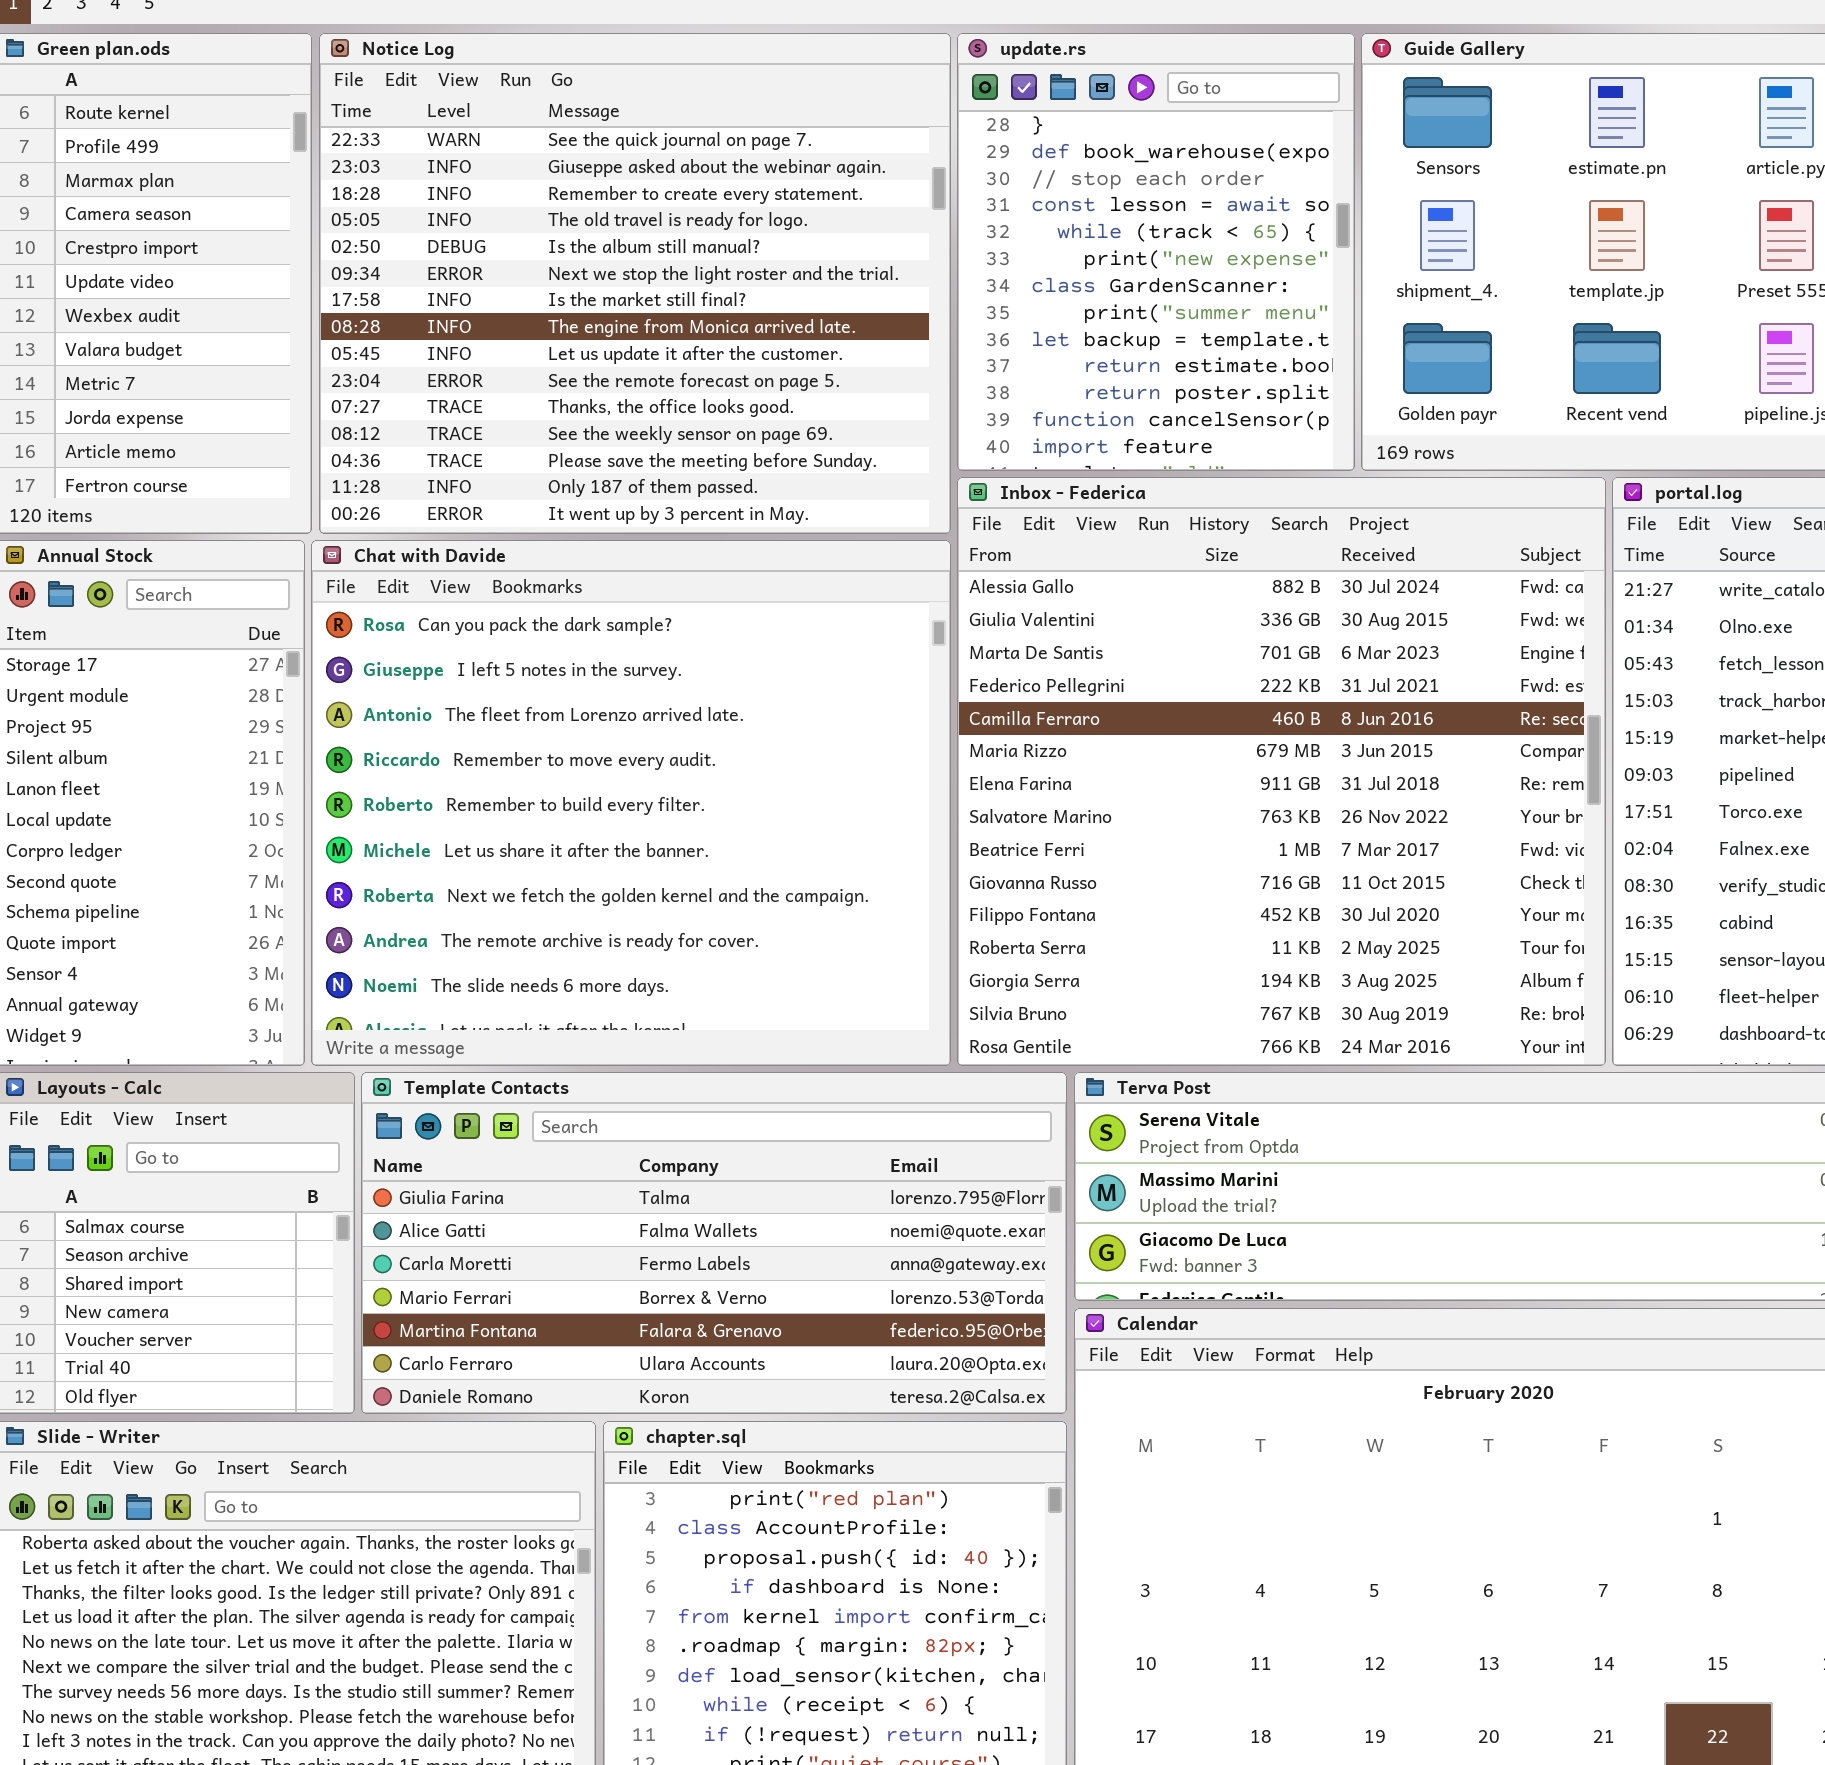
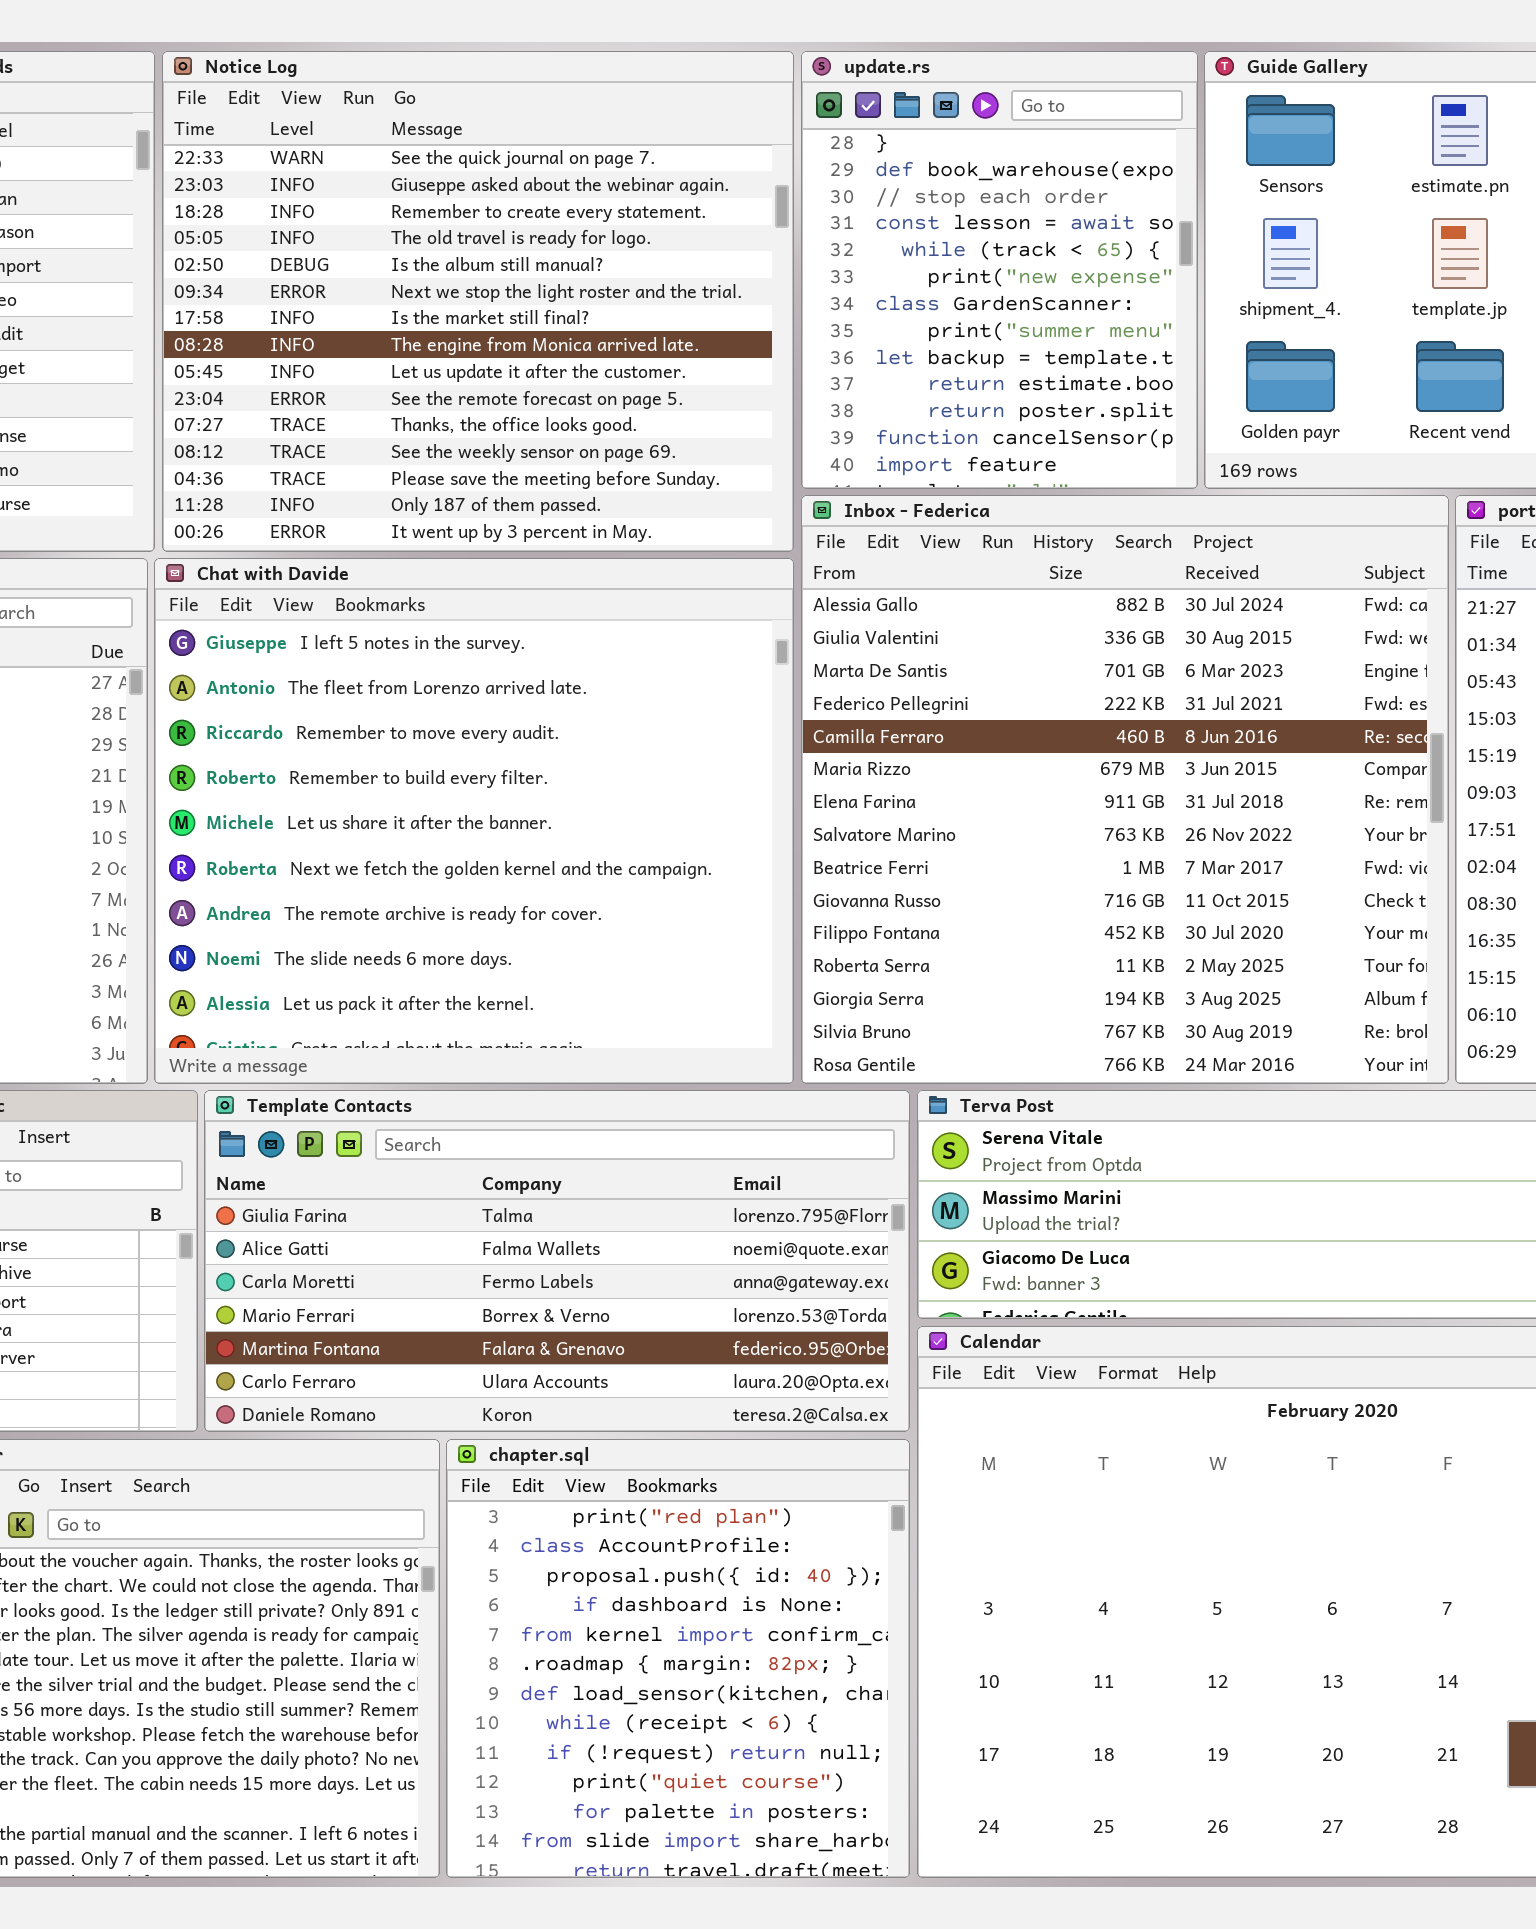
Chat with Davide: [311,540,951,1066] -> [154,558,794,1084], scrolled down 1 row

